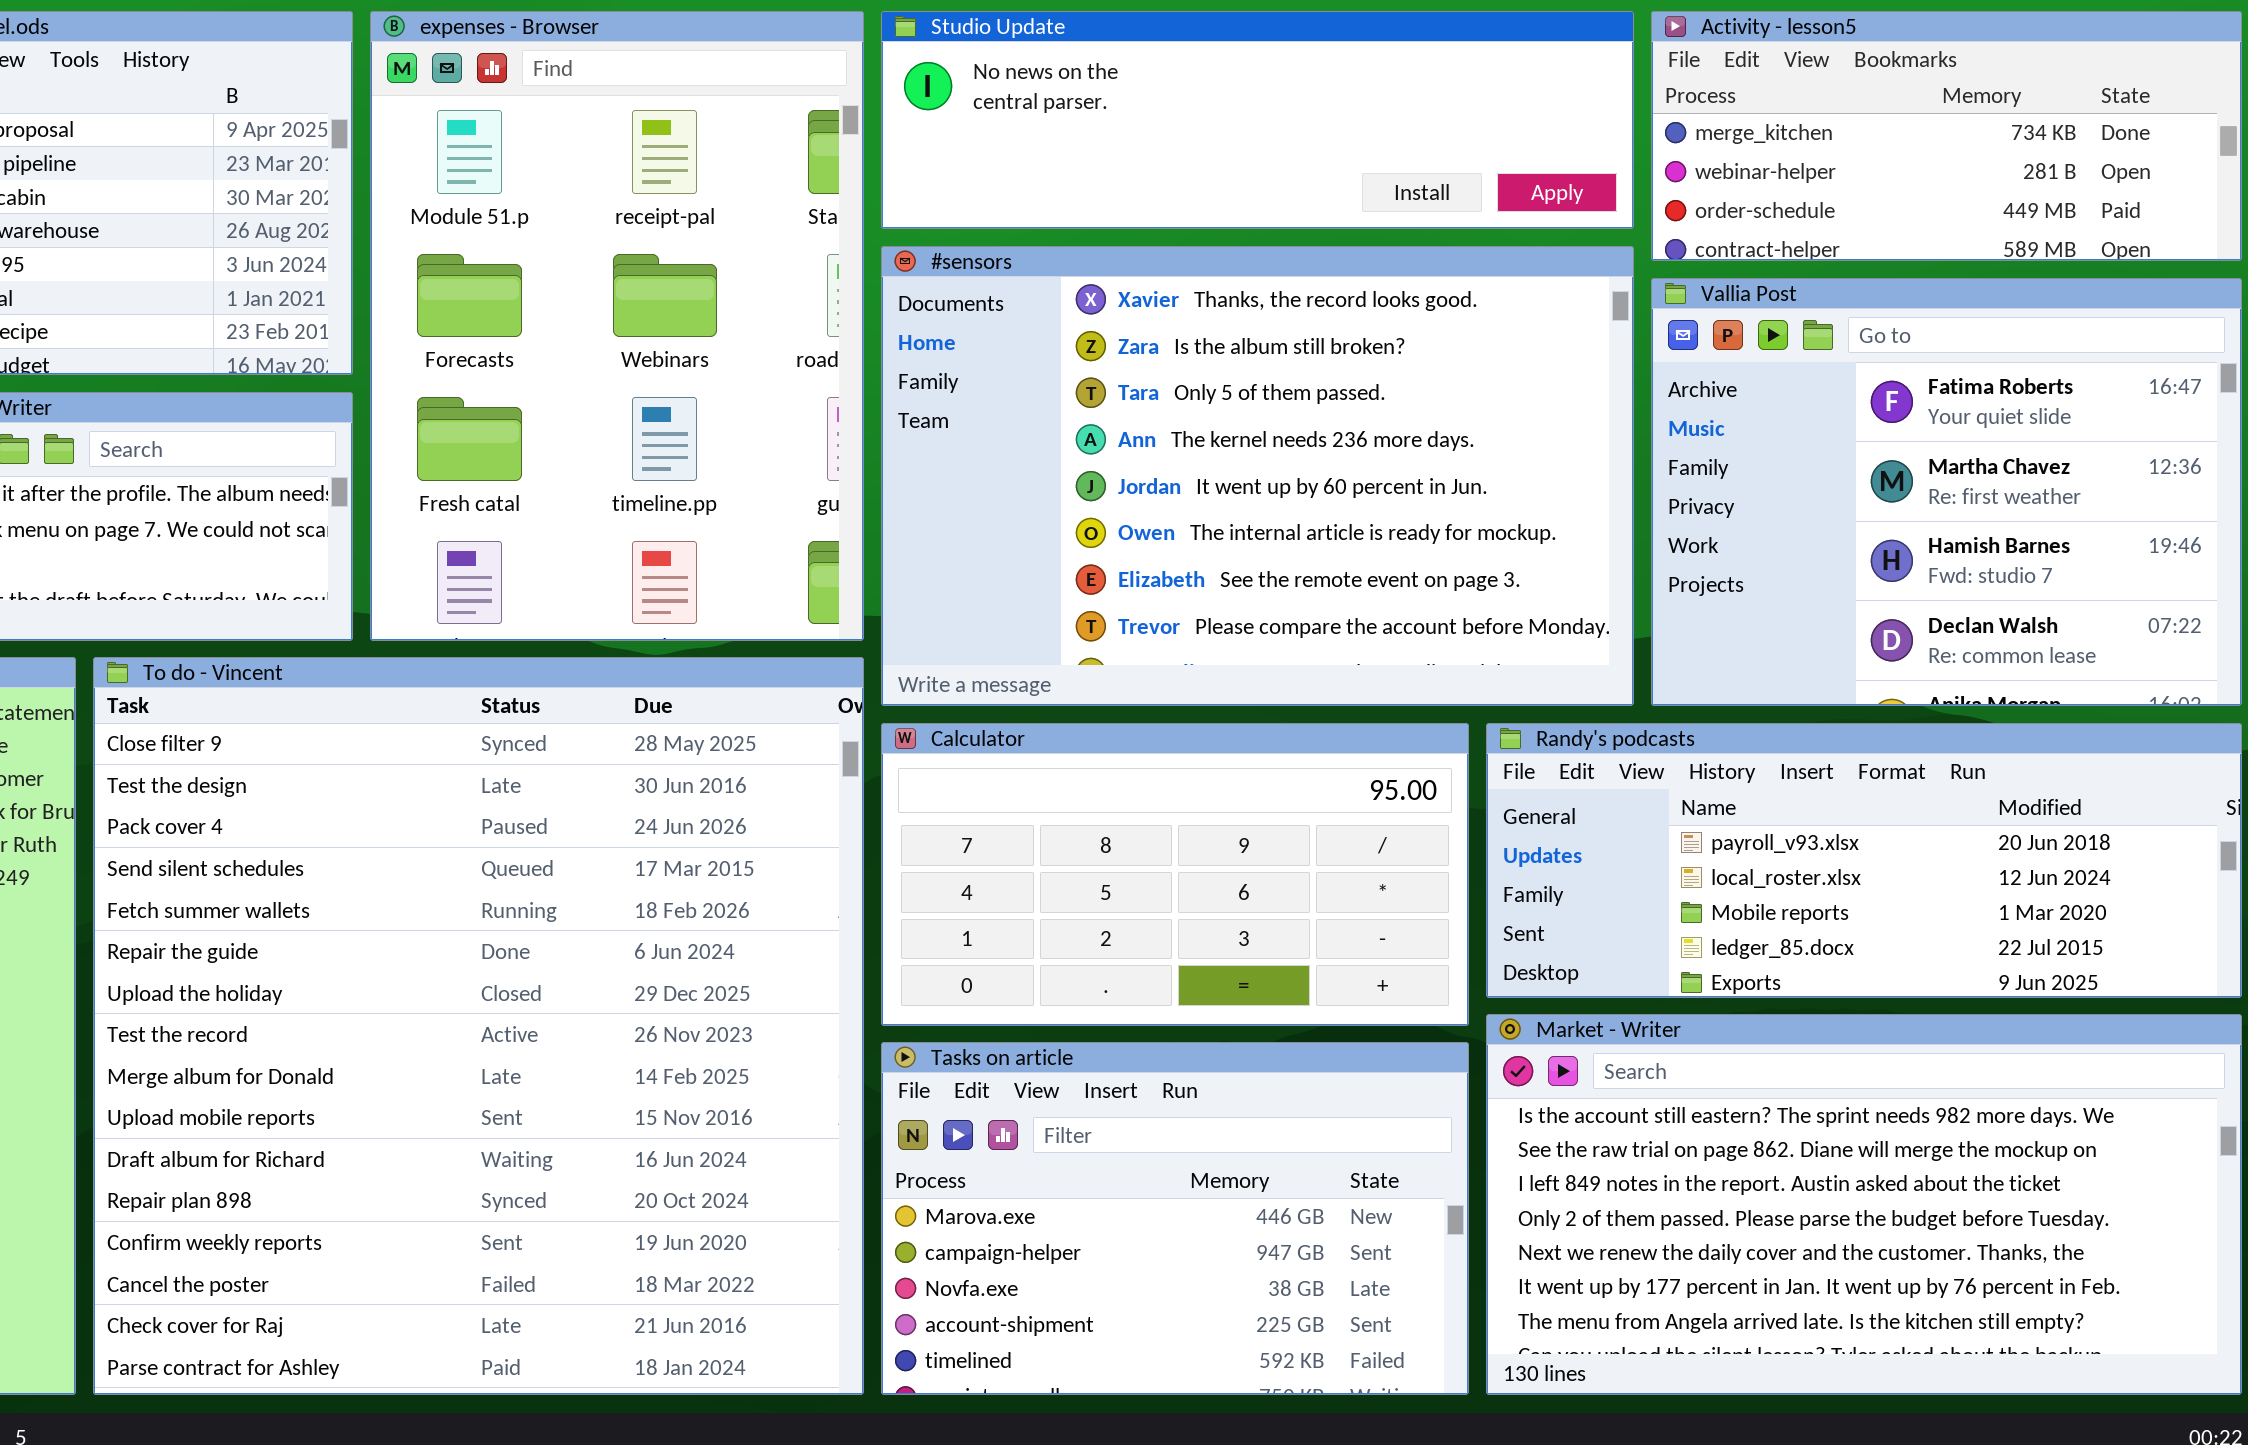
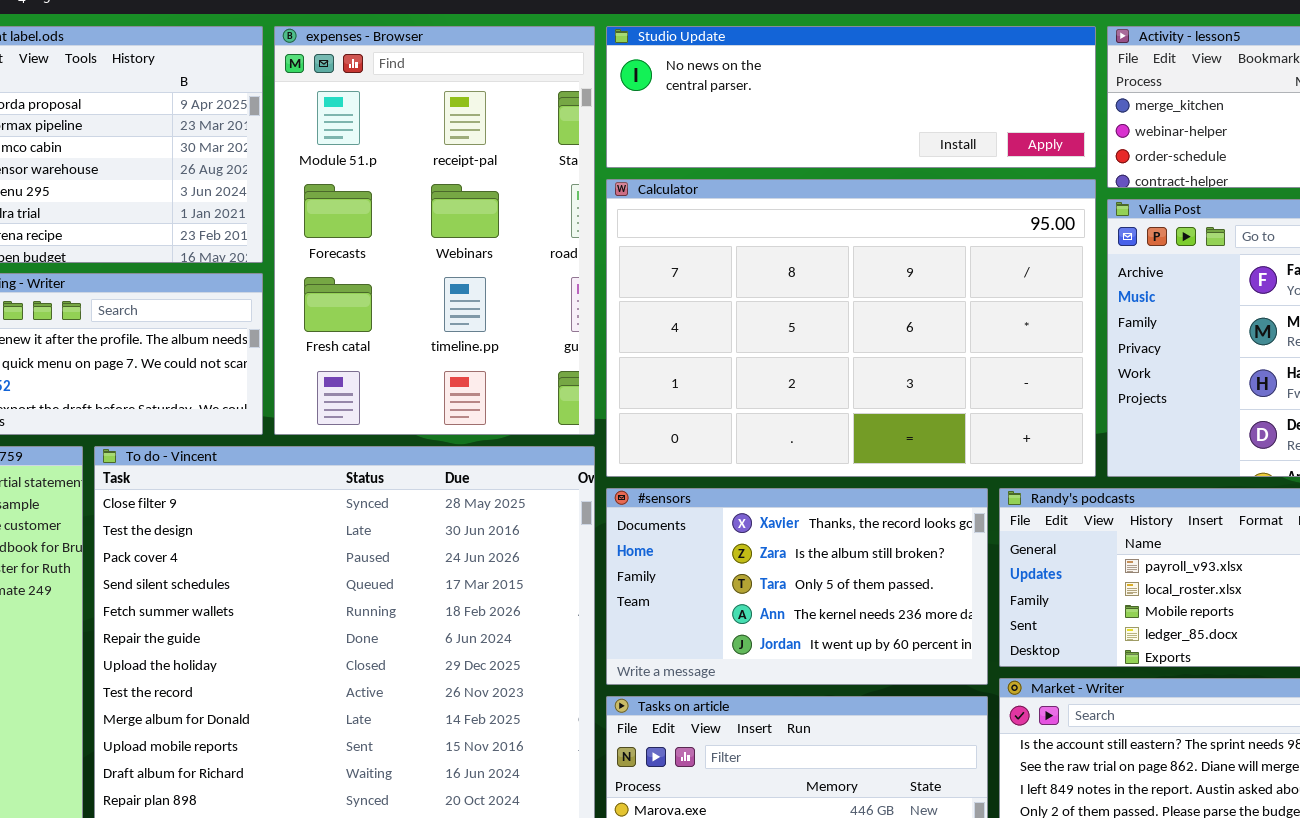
#sensors: [881,246,1634,706] -> [606,488,988,685], moved, resized
Calculator: [881,723,1469,1026] -> [606,179,1096,477], moved, resized

